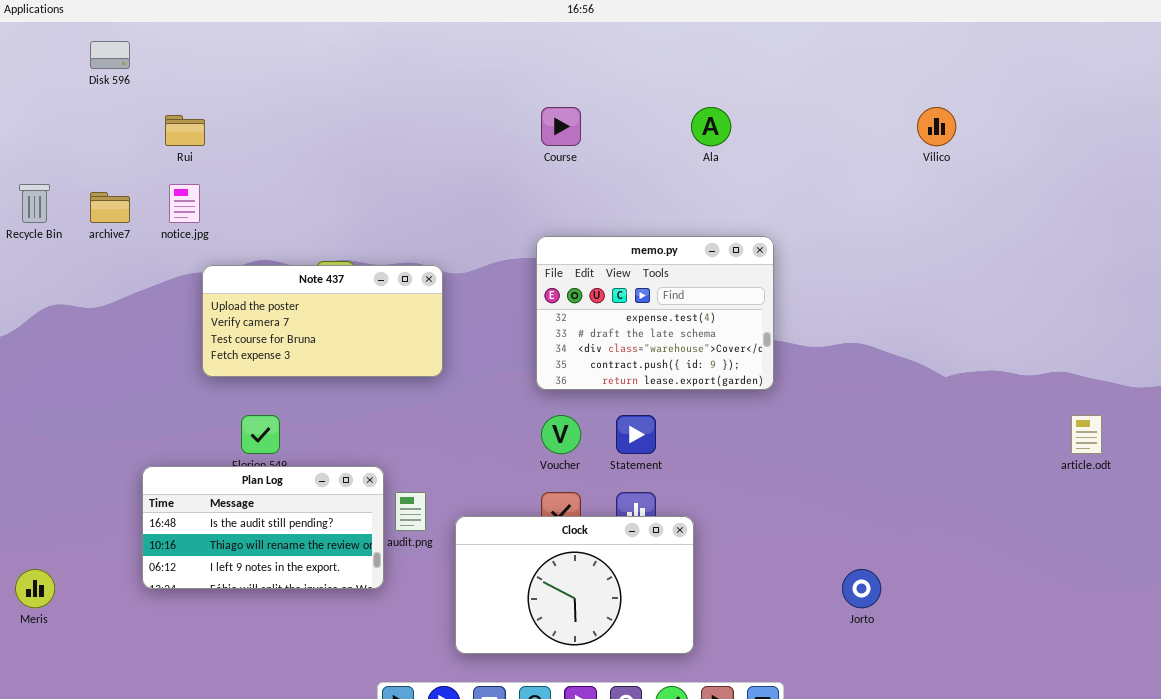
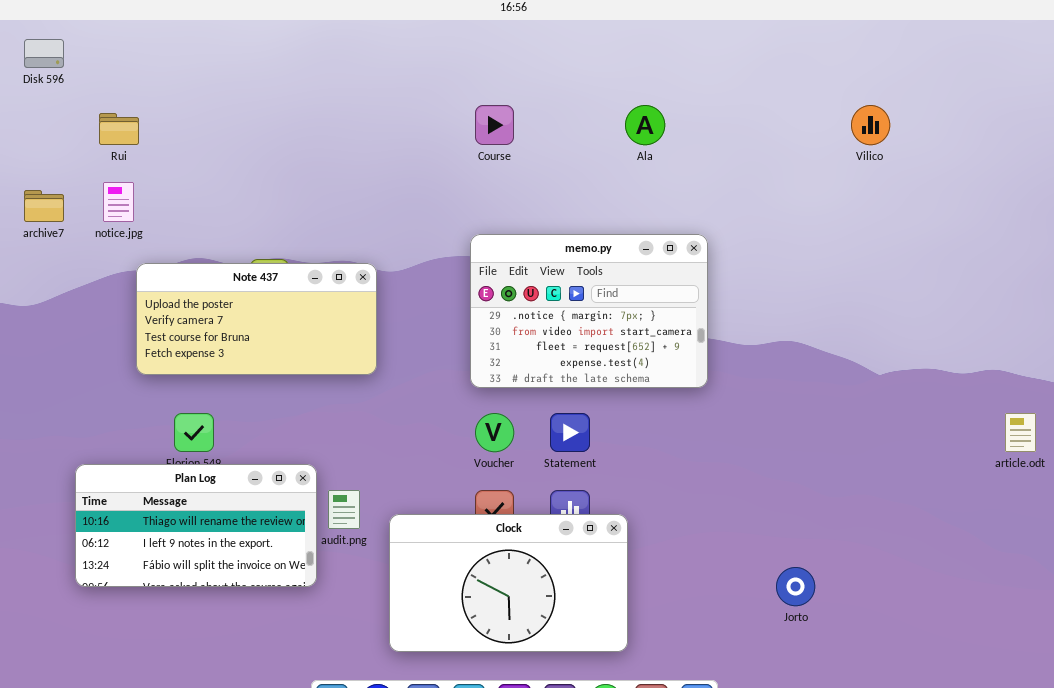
memo.py: [536,236,774,390] -> [470,234,708,388], scrolled up 3 rows
Plan Log: [142,466,384,589] -> [75,464,317,587], scrolled down 1 row

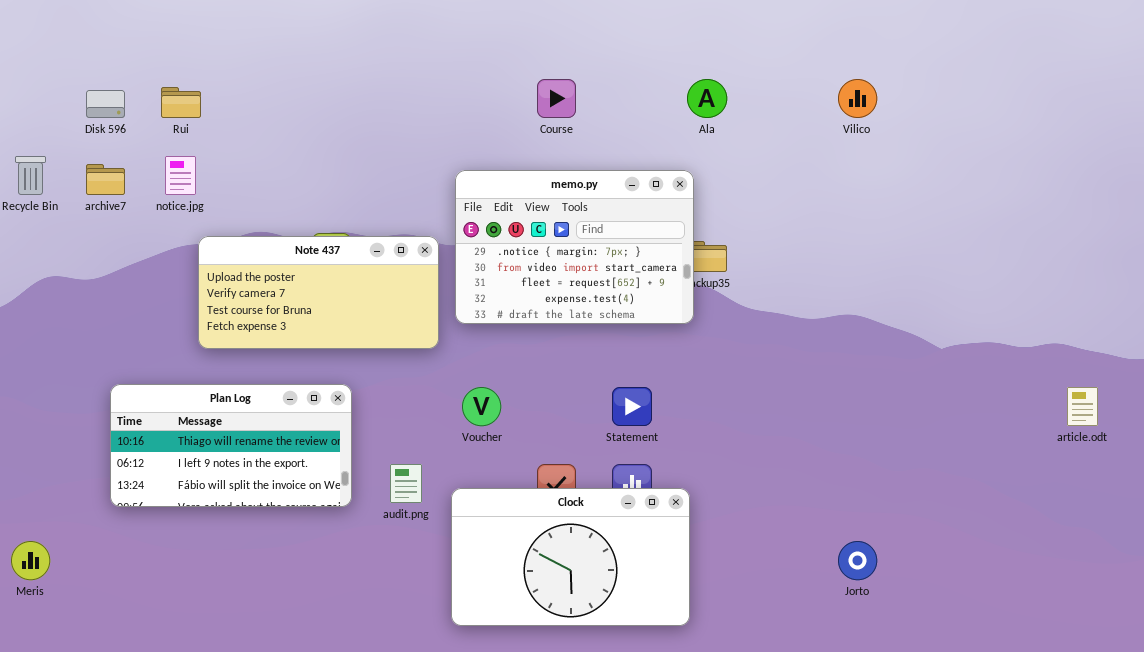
Disk 596: [24,39,64,68] -> [86,90,125,118], moved
Vilico: [851,105,890,145] -> [838,79,877,118], moved
memo.py: [470,234,708,388] -> [455,170,694,324], moved
Voucher: [475,413,514,452] -> [462,387,501,426], moved
Plan Log: [75,464,317,587] -> [110,384,352,507], moved

